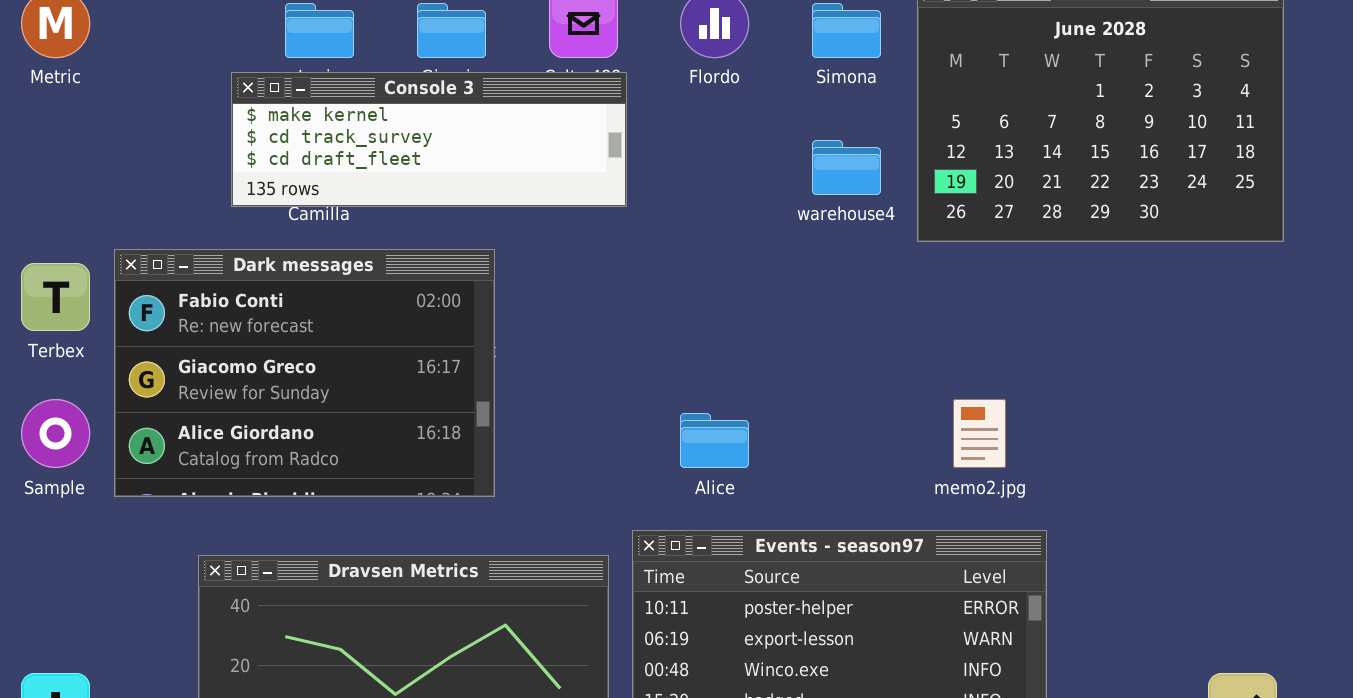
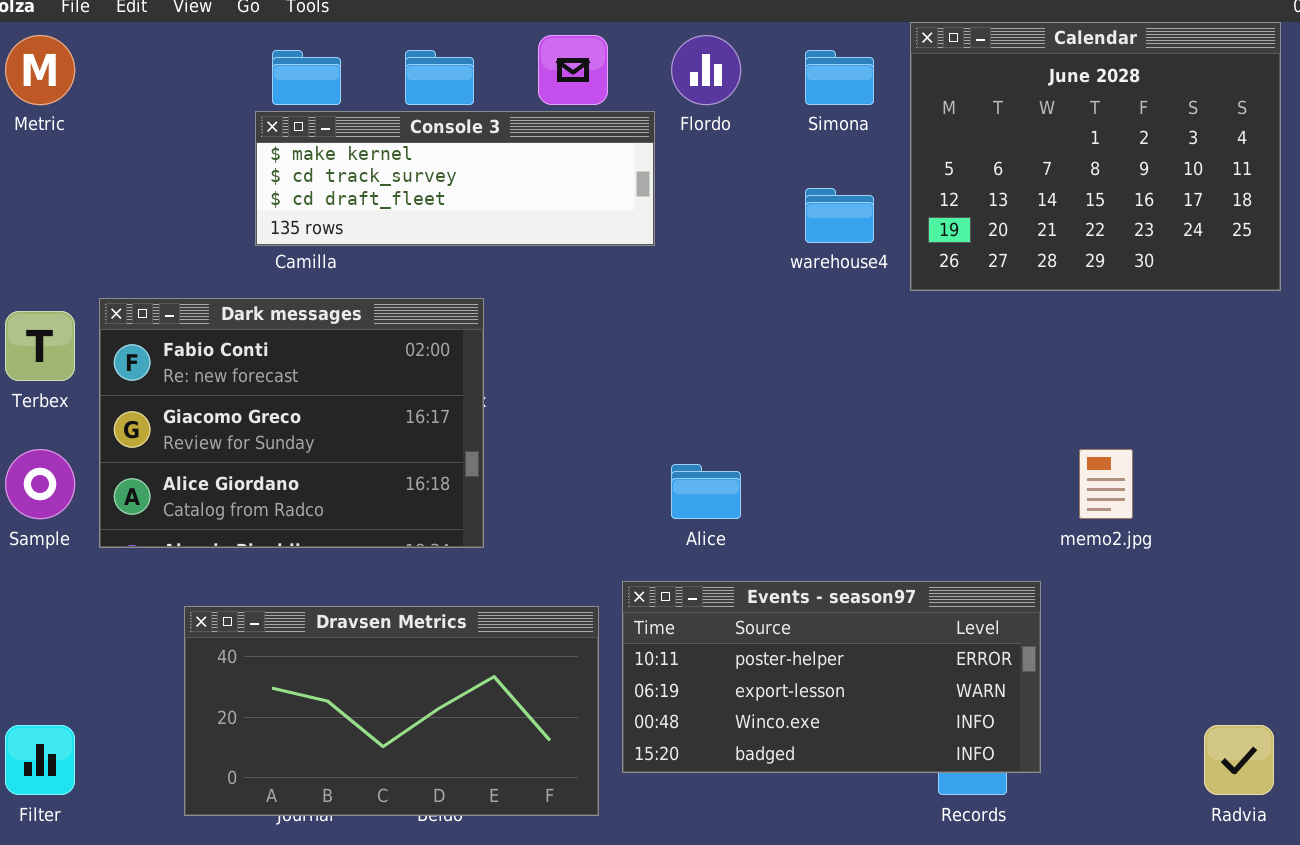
Console 3: [231,72,627,207] -> [255,111,655,246], moved
memo2.jpg: [953,399,1006,468] -> [1079,449,1133,519], moved

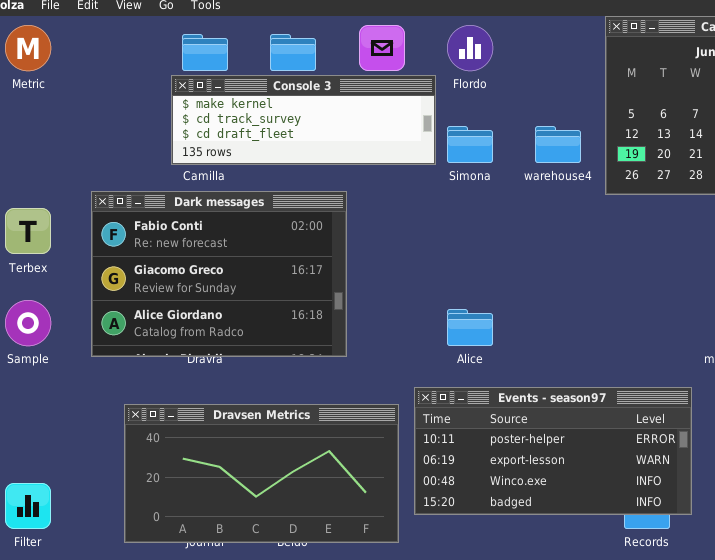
Simona: [805,50,874,105] -> [447,126,493,163], moved
Dark messages: [99,298,484,548] -> [91,191,347,357], moved

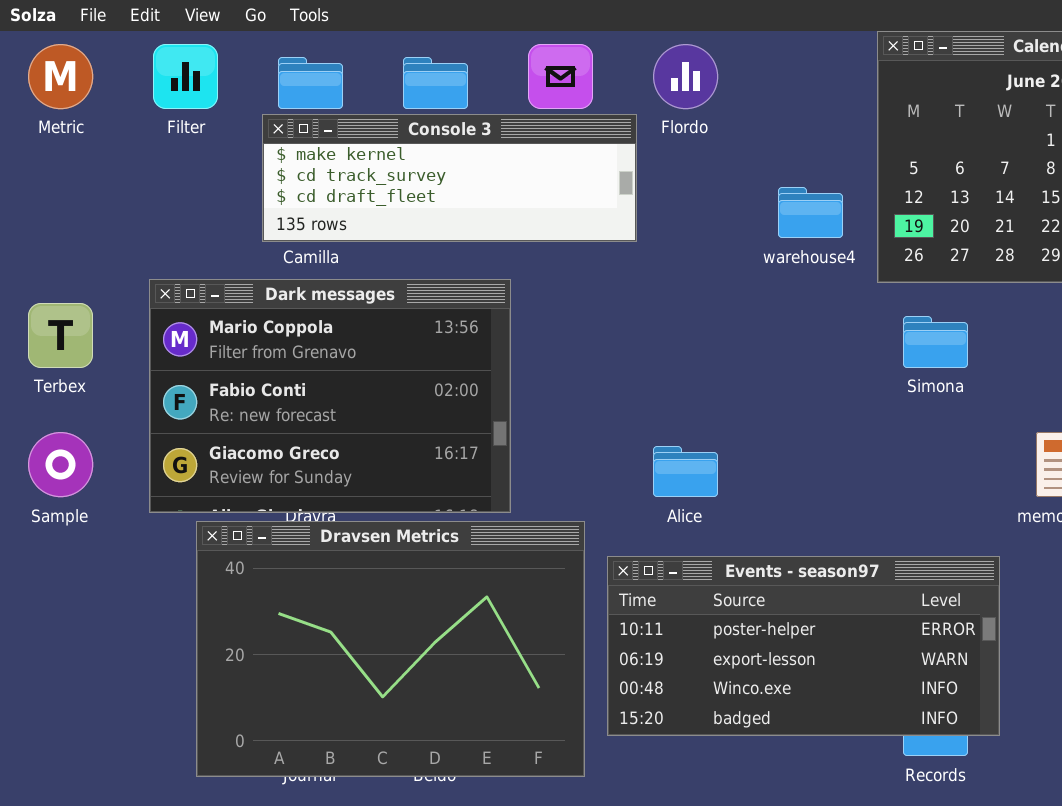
Simona: [447,126,493,163] -> [903,316,968,368], moved
Dark messages: [91,191,347,357] -> [149,279,511,513], scrolled up 1 row
Dravsen Metrics: [124,404,399,543] -> [196,521,585,777], resized
Filter: [5,483,51,529] -> [153,44,218,109], moved

